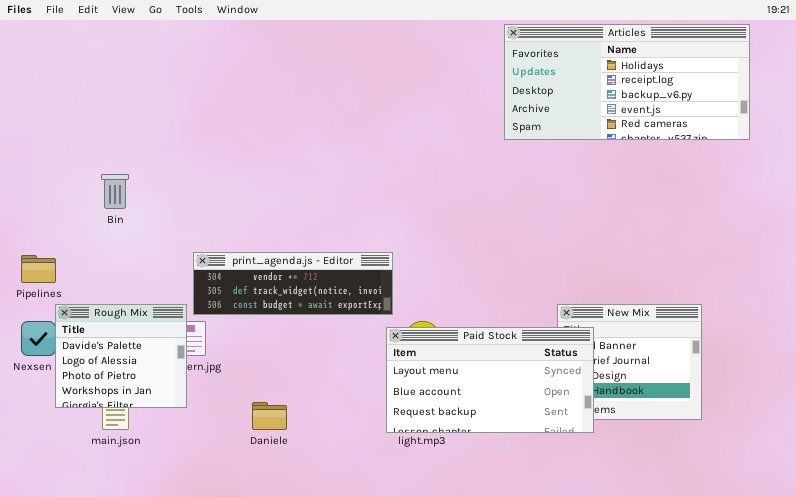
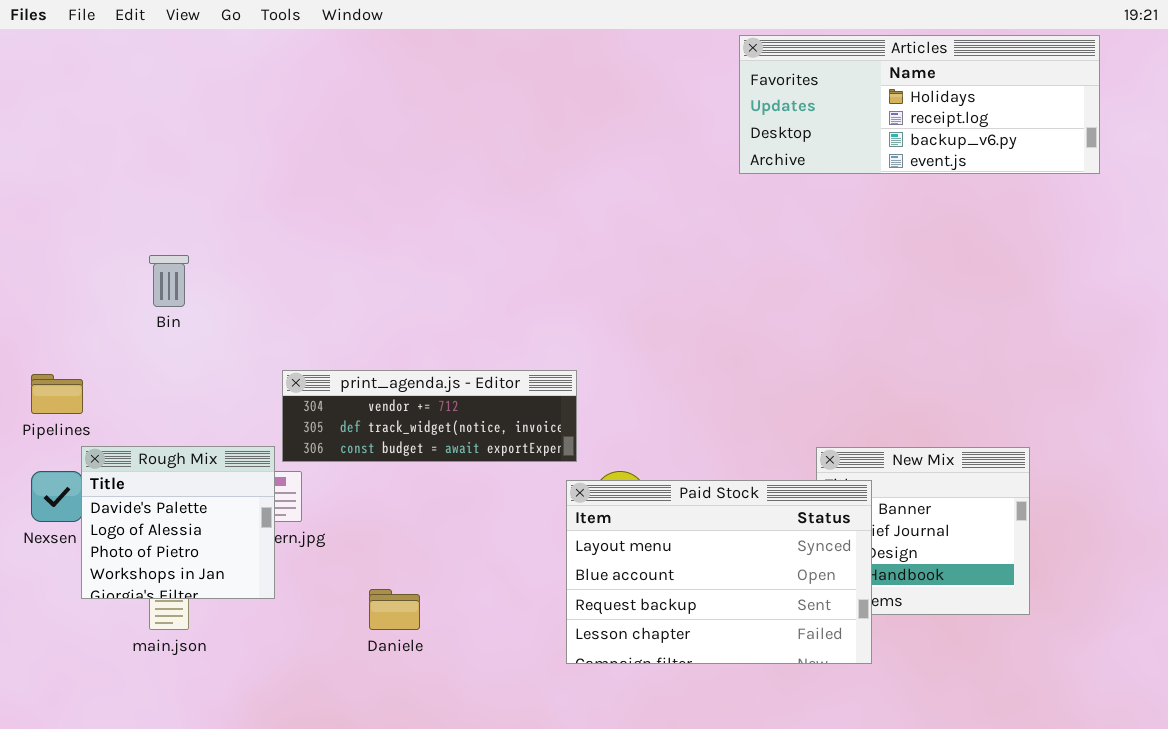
Articles: [504,24,750,140] -> [739,35,1100,174], resized
Paid Stock: [386,327,594,433] -> [566,480,872,664], resized

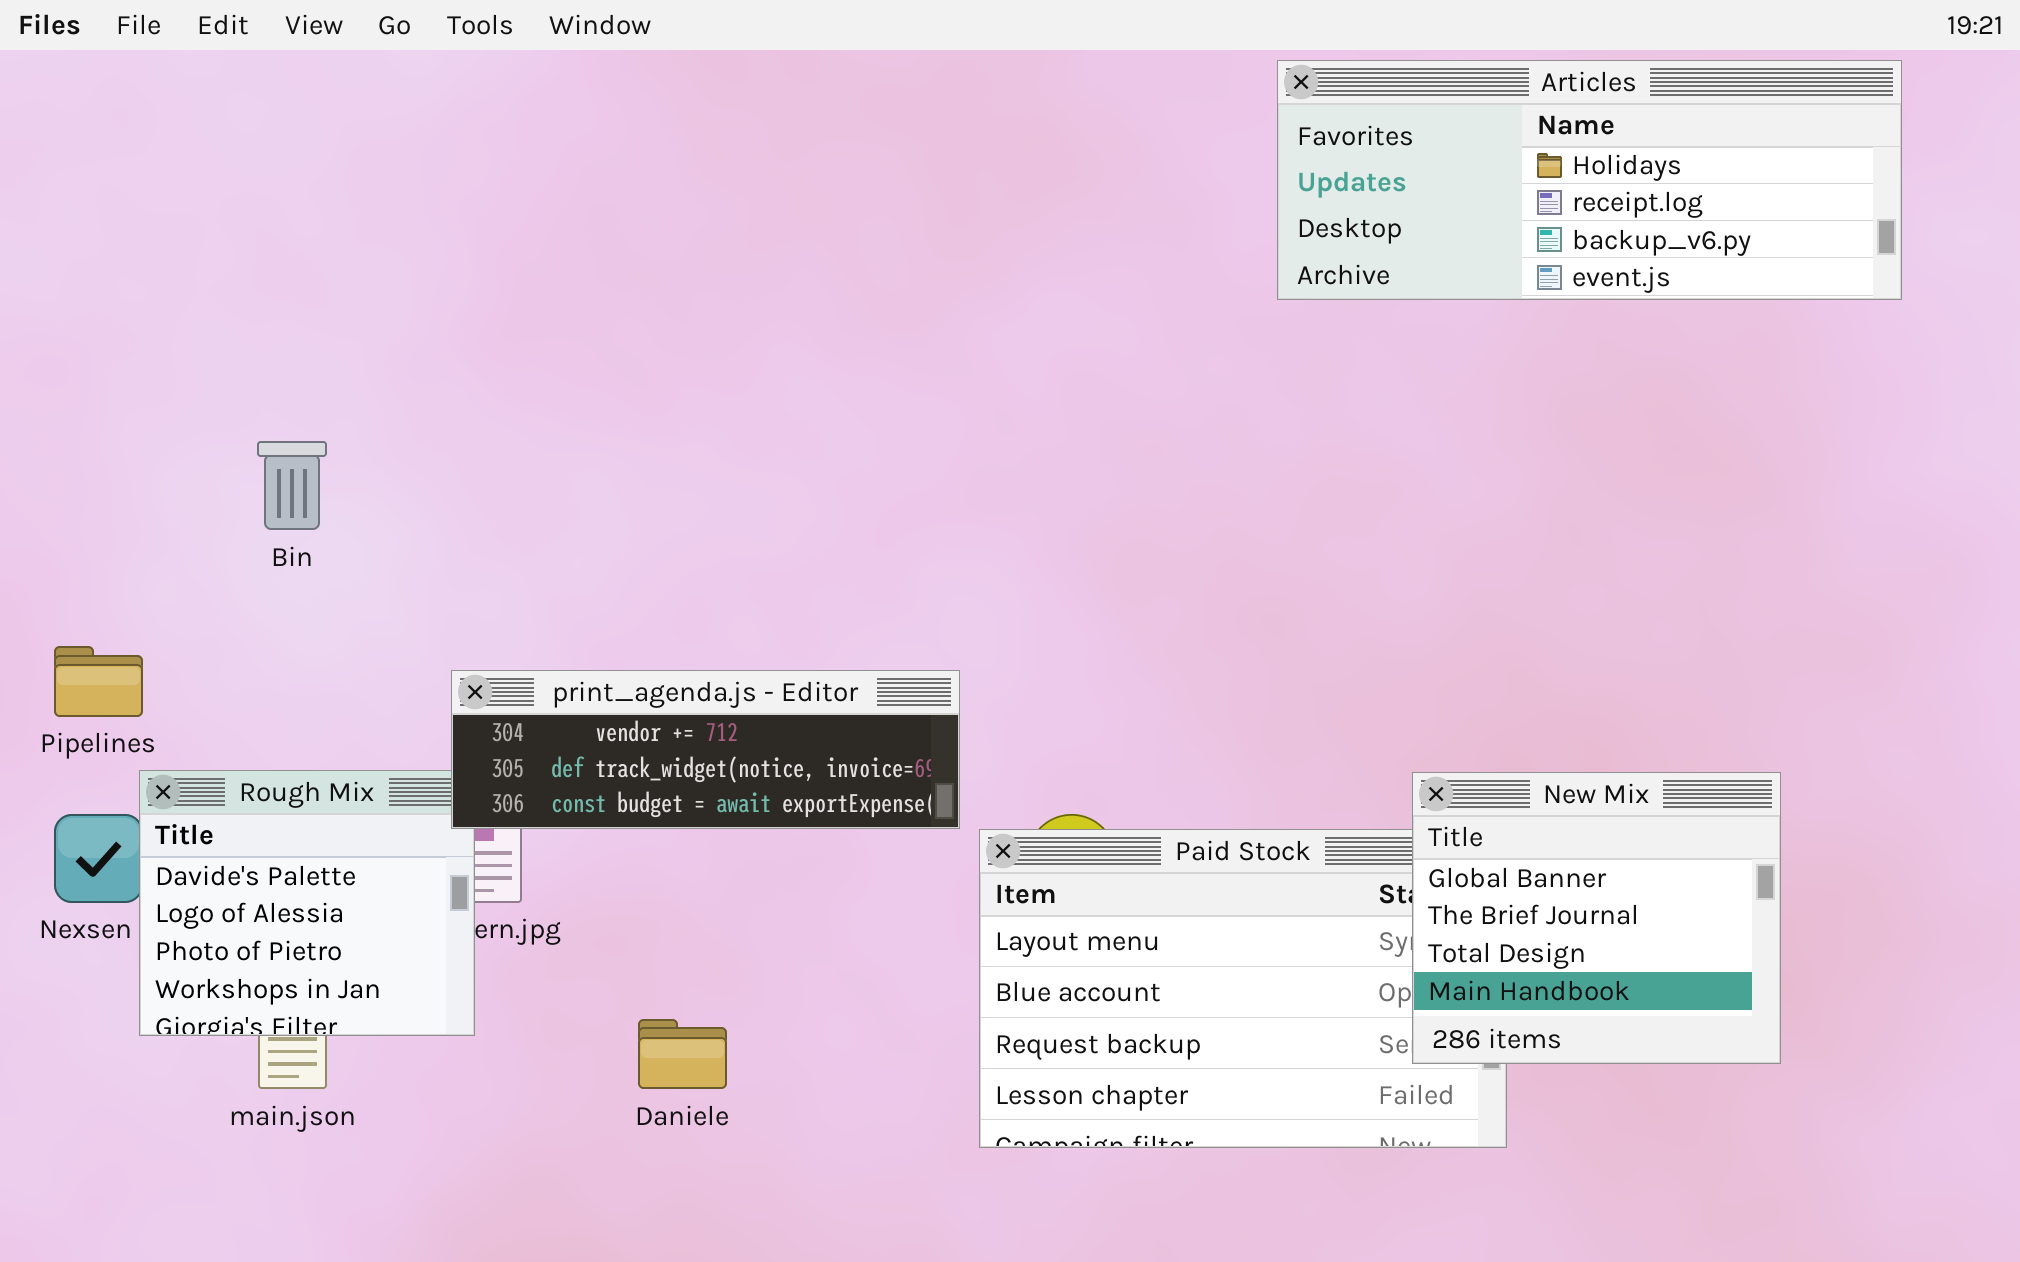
print_agenda.js - Editor: [282,370,577,462] -> [451,670,960,829], moved
New Mix: [816,447,1030,615] -> [1412,772,1781,1064], raised

